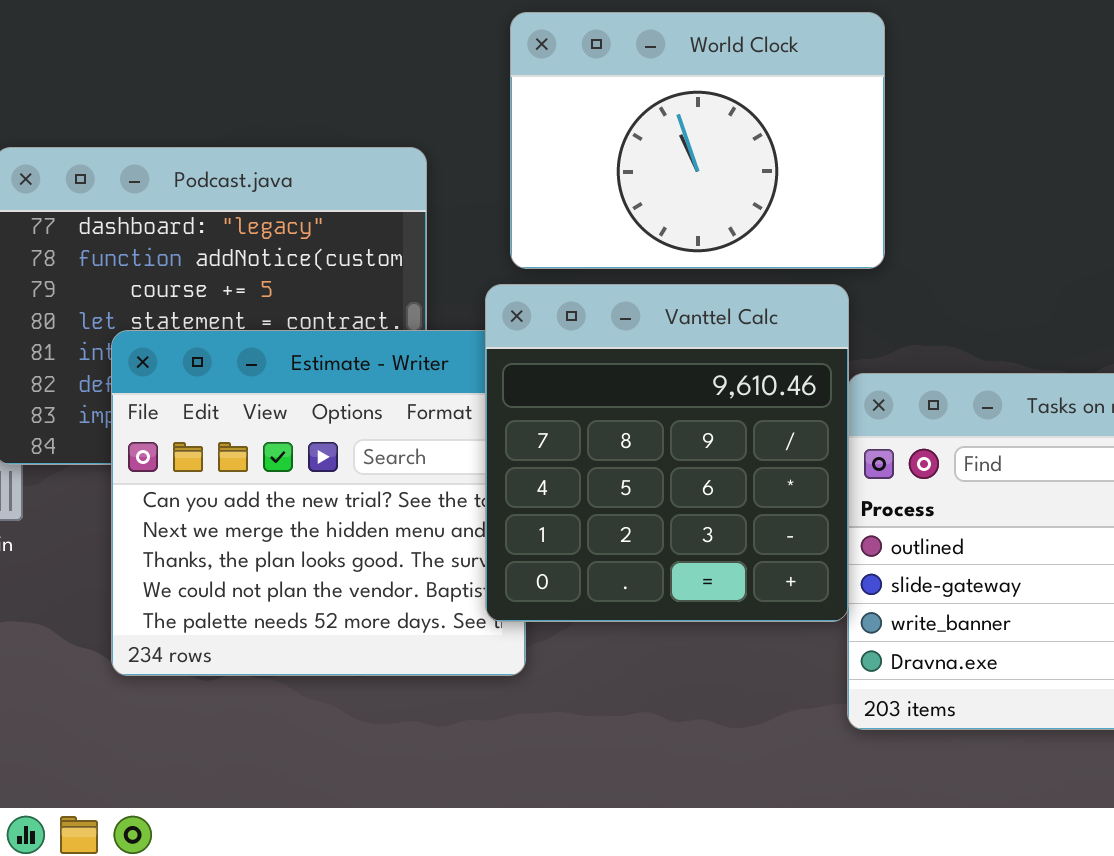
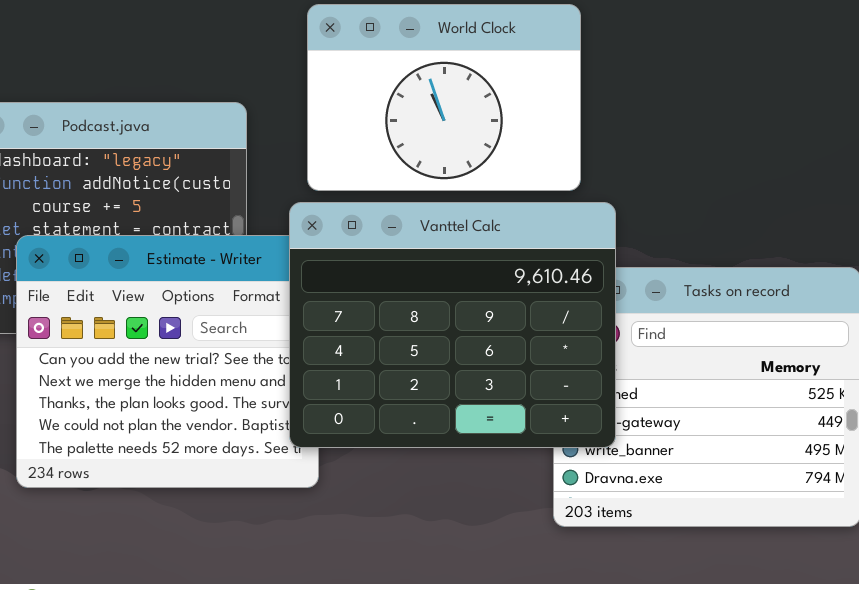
Vanttel Calc: [485,284,849,622] -> [289,202,616,448], resized

